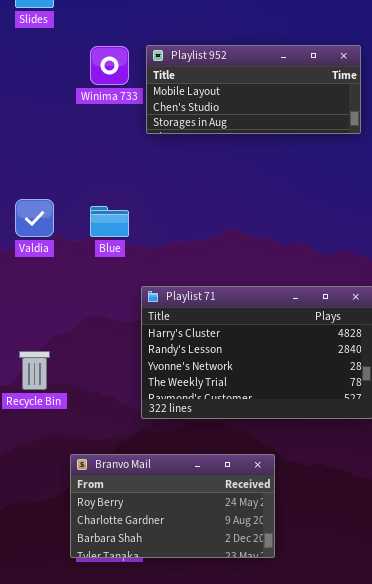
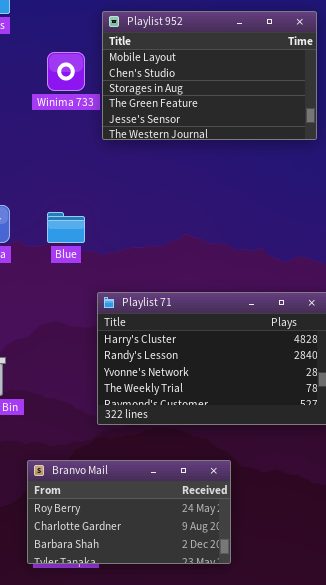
Playlist 952: [146,45,361,134] -> [102,11,317,140], resized

